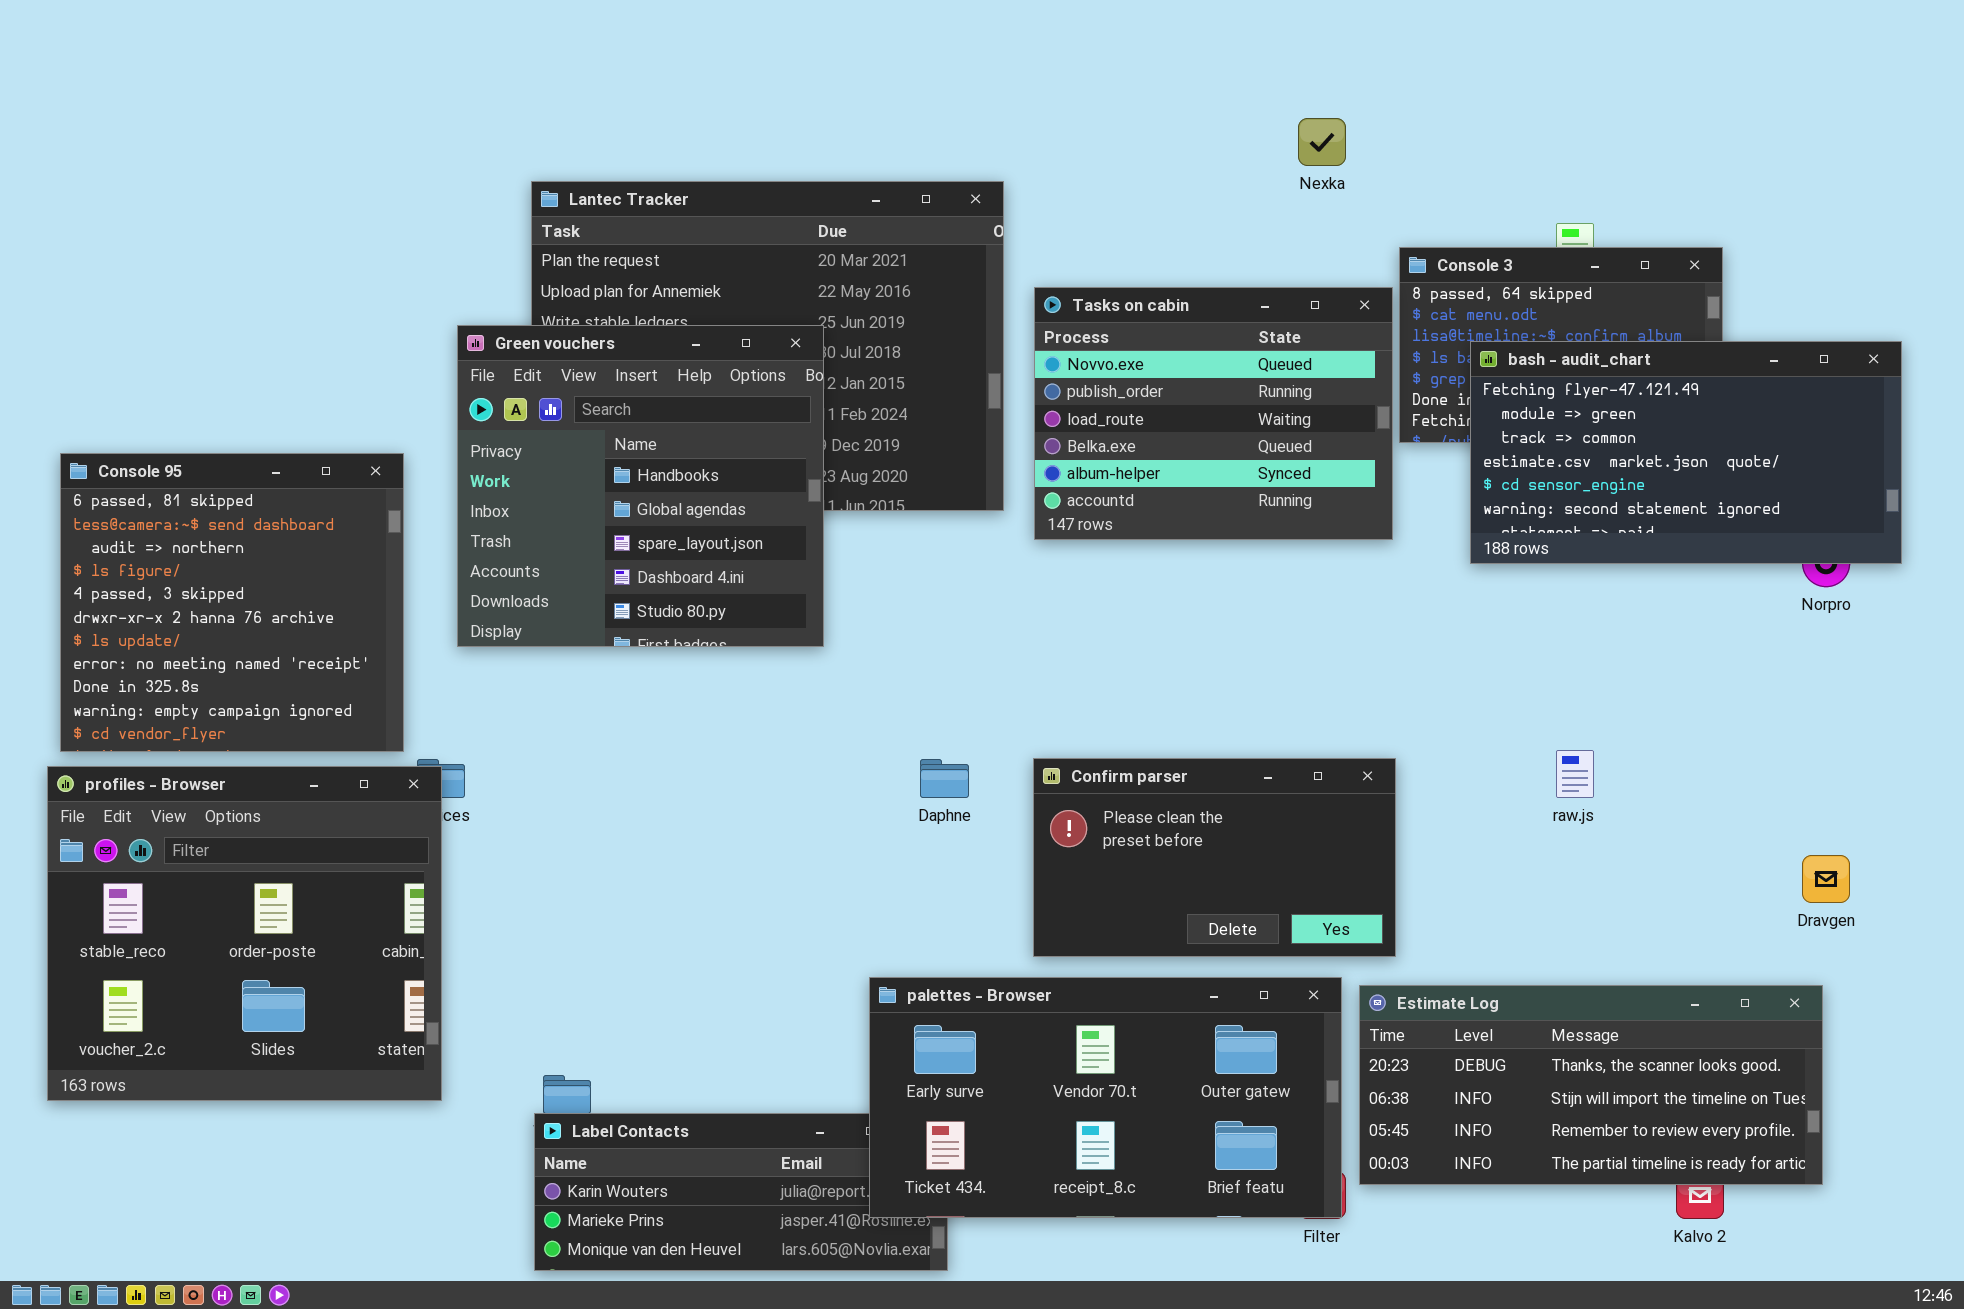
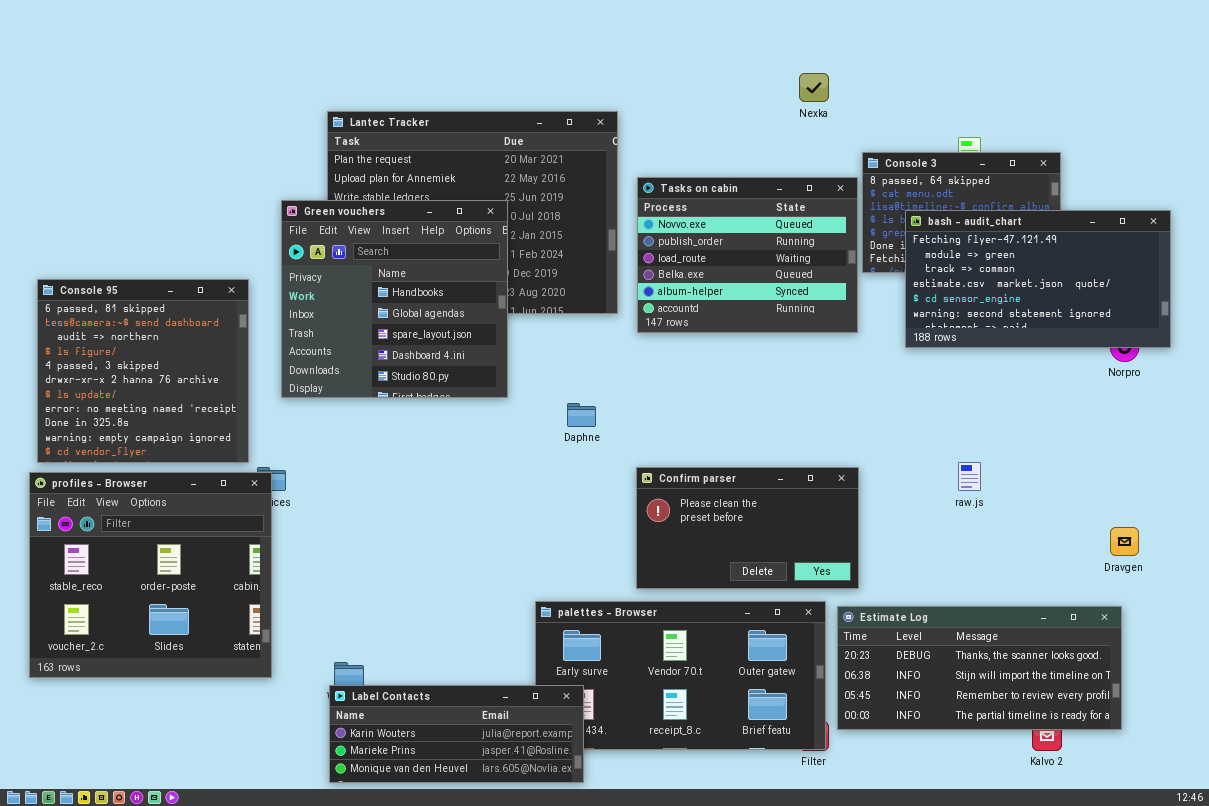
Daphne: [920,759,969,798] -> [567,403,596,427], moved
Label Contacts: [534,1113,948,1271] -> [329,685,584,783], raised

